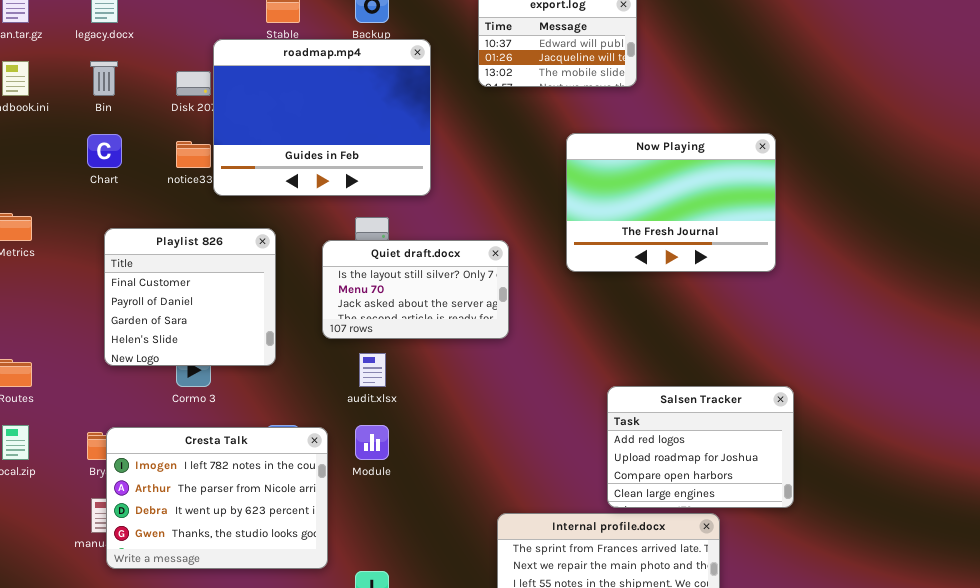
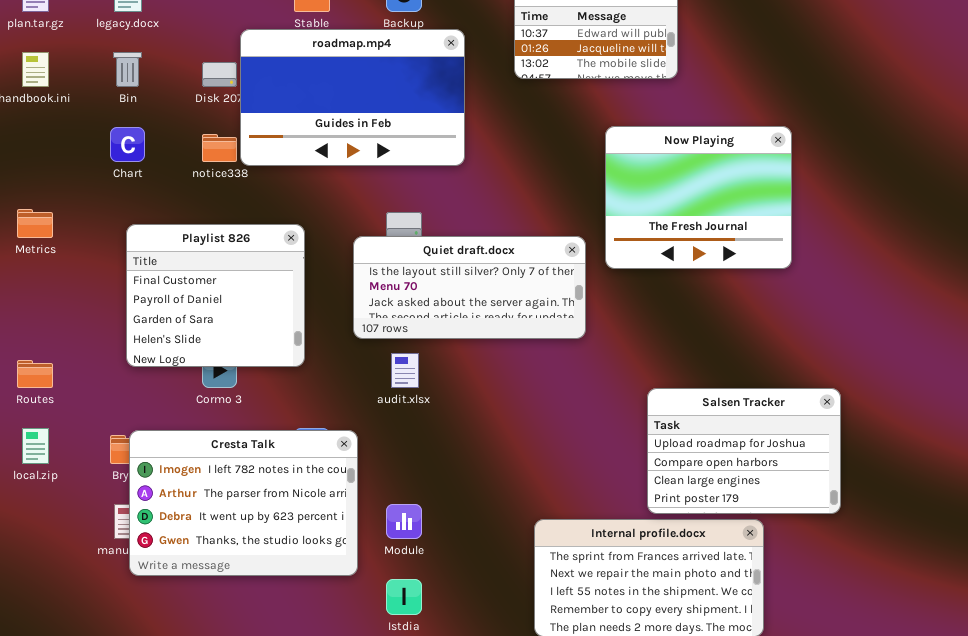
roadmap.mp4: [213,39,431,196] -> [240,29,465,166], resized
Now Playing: [566,133,776,272] -> [605,126,792,269], resized
Quiet draft.docx: [322,240,509,339] -> [353,236,586,339], resized
Salsen Tracker: [607,386,794,508] -> [647,388,841,514], scrolled down 1 row
Module: [355,425,389,460] -> [386,504,422,539], moved

